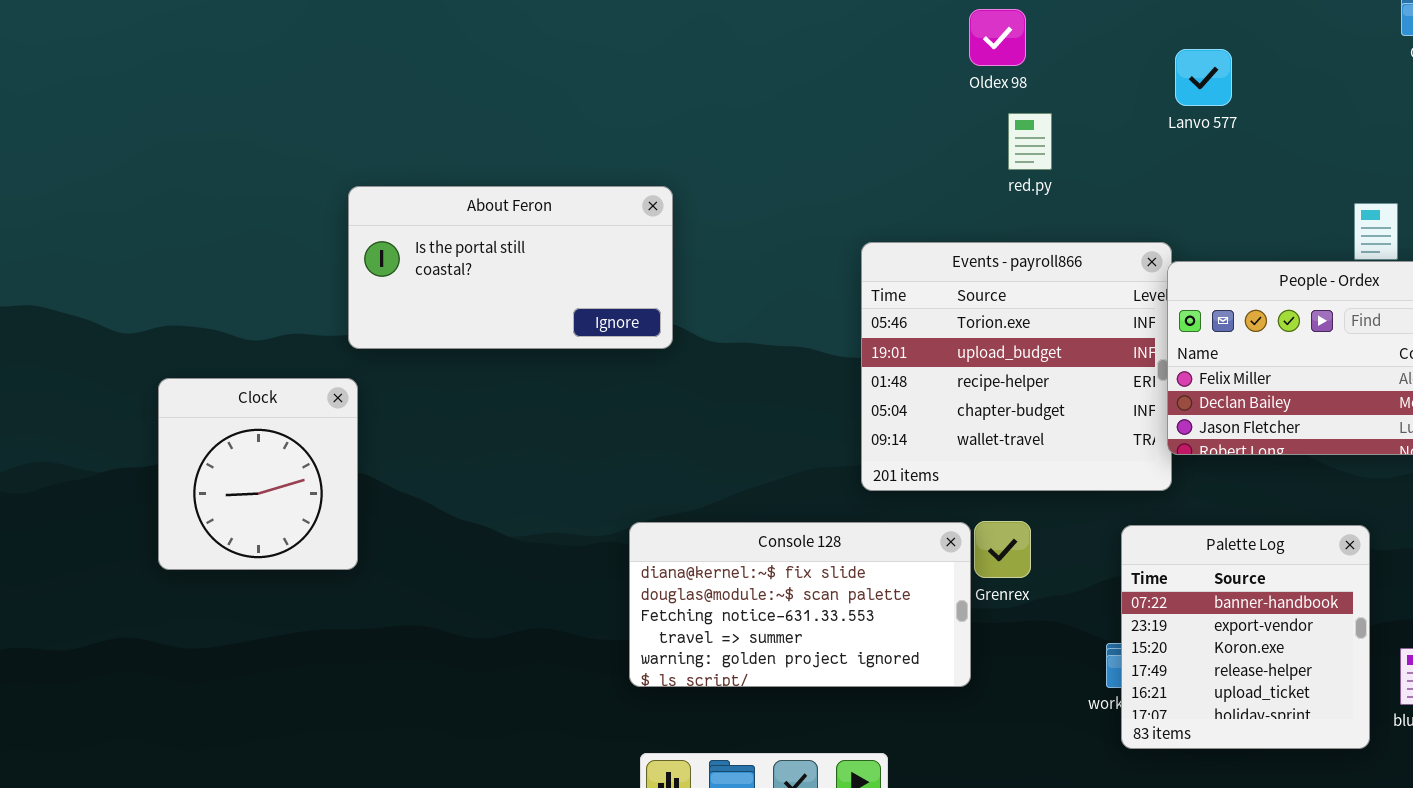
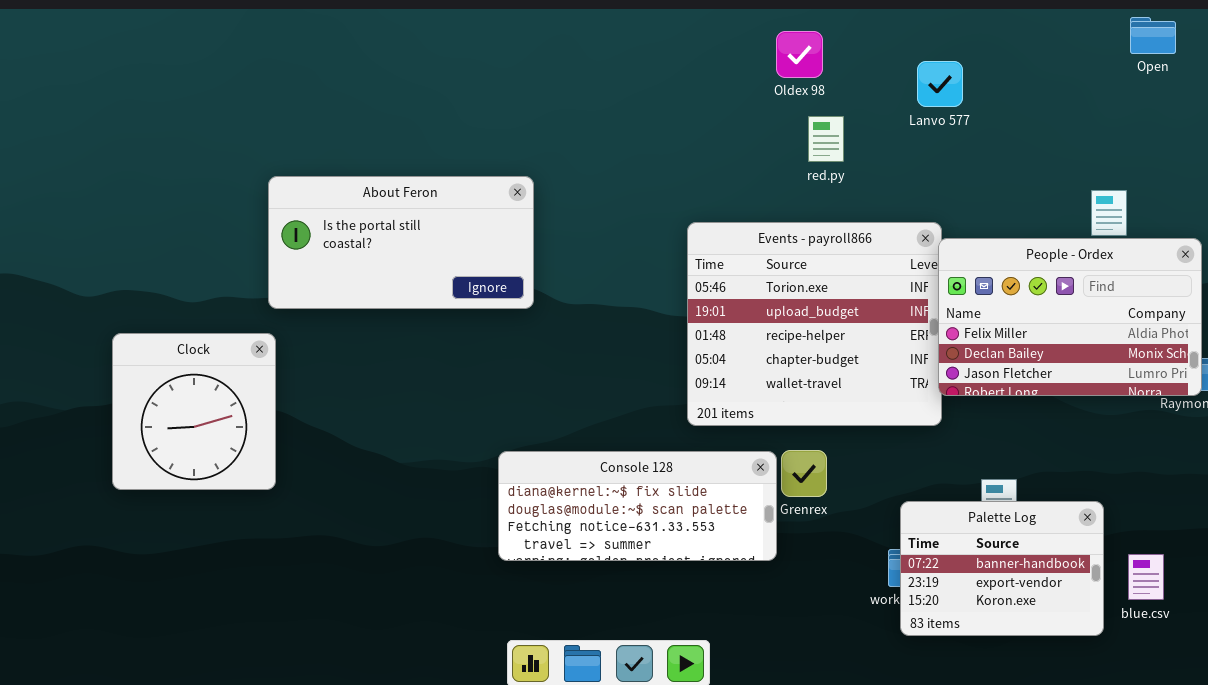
Lanvo 577: [1175,49,1232,106] -> [917,61,963,107], moved
Console 128: [629,522,971,687] -> [498,451,777,561], resized
Palette Log: [1121,525,1370,749] -> [900,501,1104,636], resized

